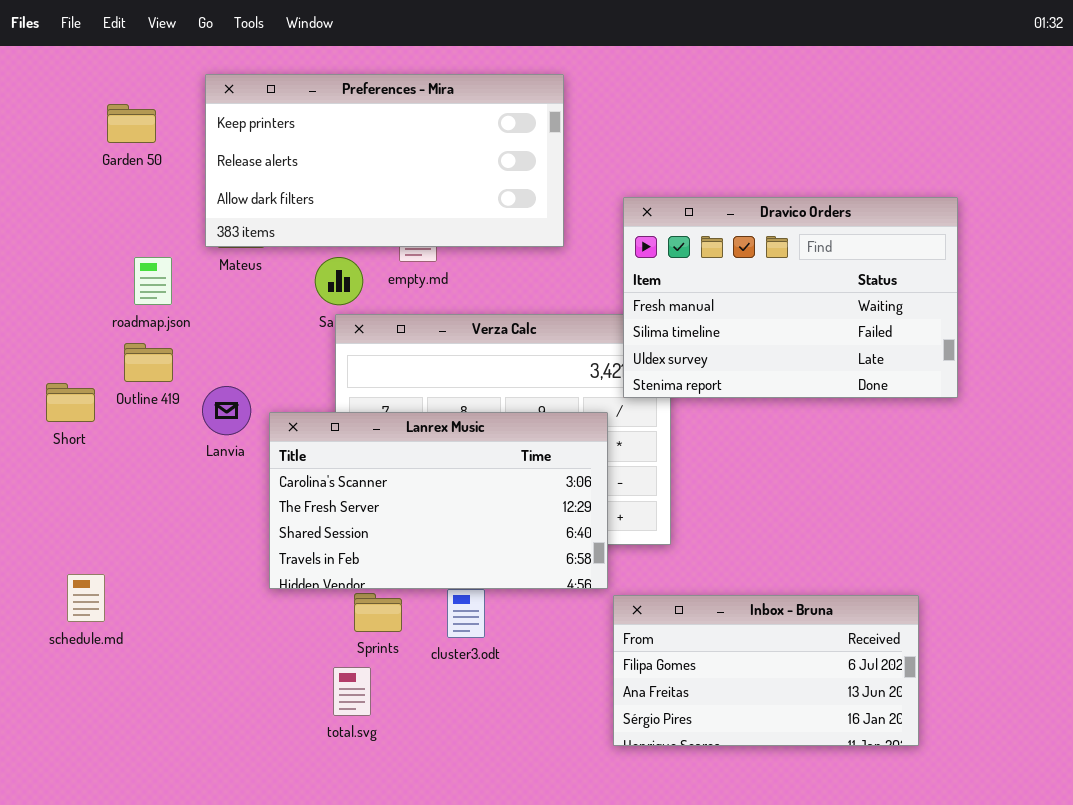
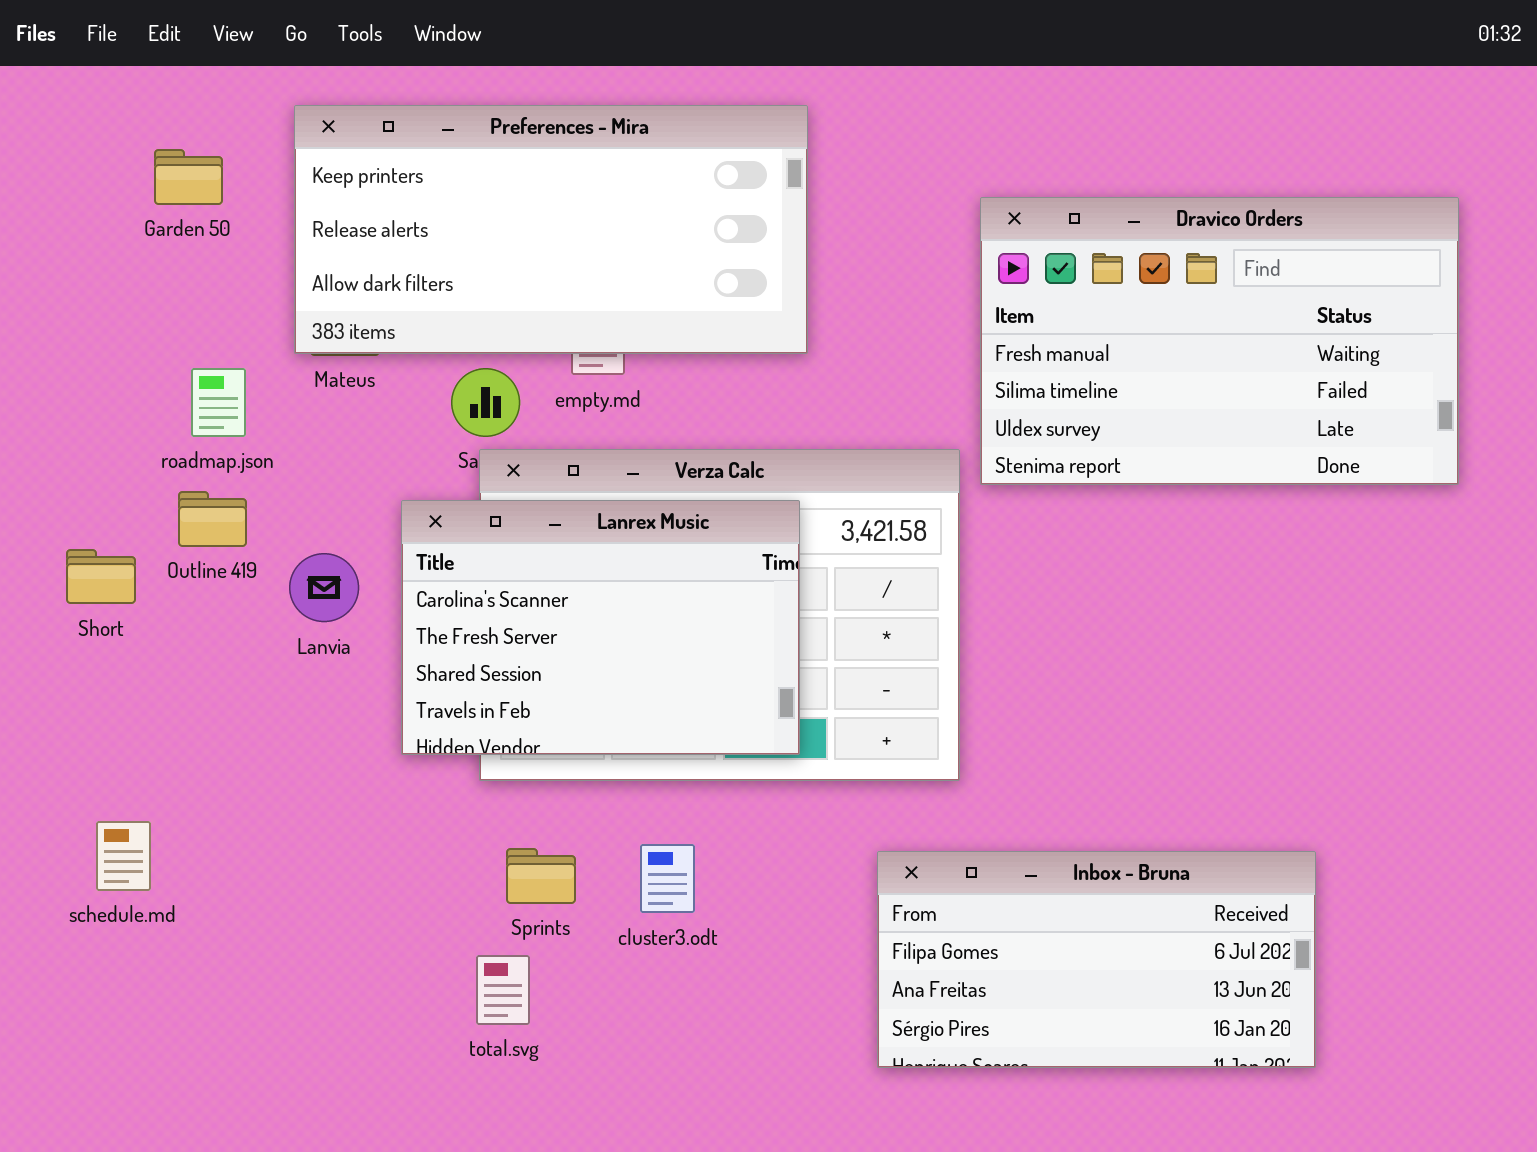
Dravico Orders: [623,197,958,398] -> [980,197,1459,485], moved
Lanrex Music: [269,412,608,589] -> [401,500,800,755], moved, resized

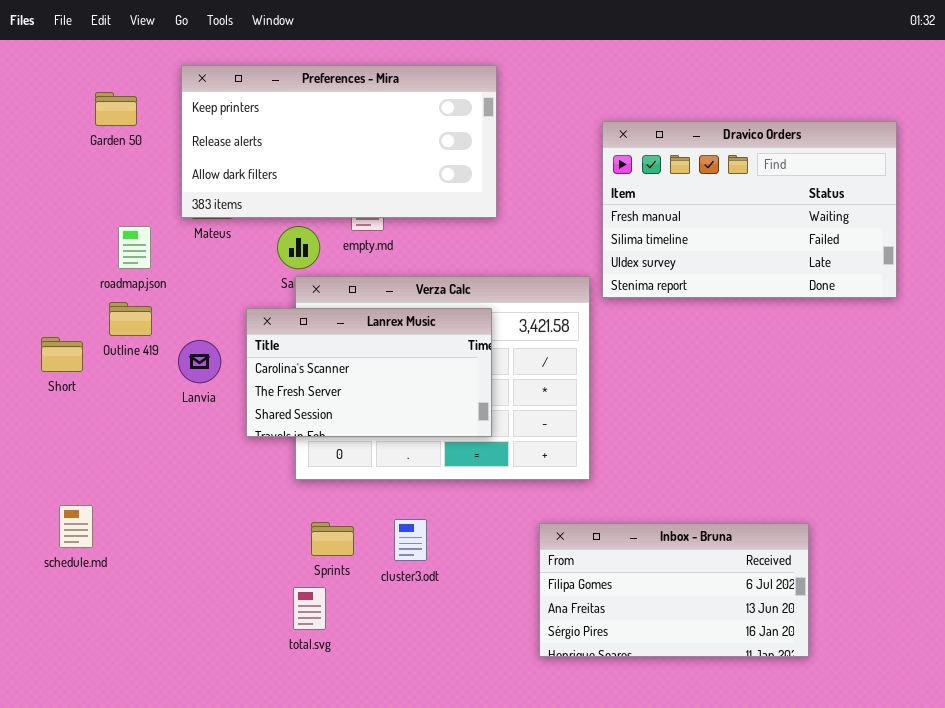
Lanrex Music: [401,500,800,755] -> [246,308,492,437], resized

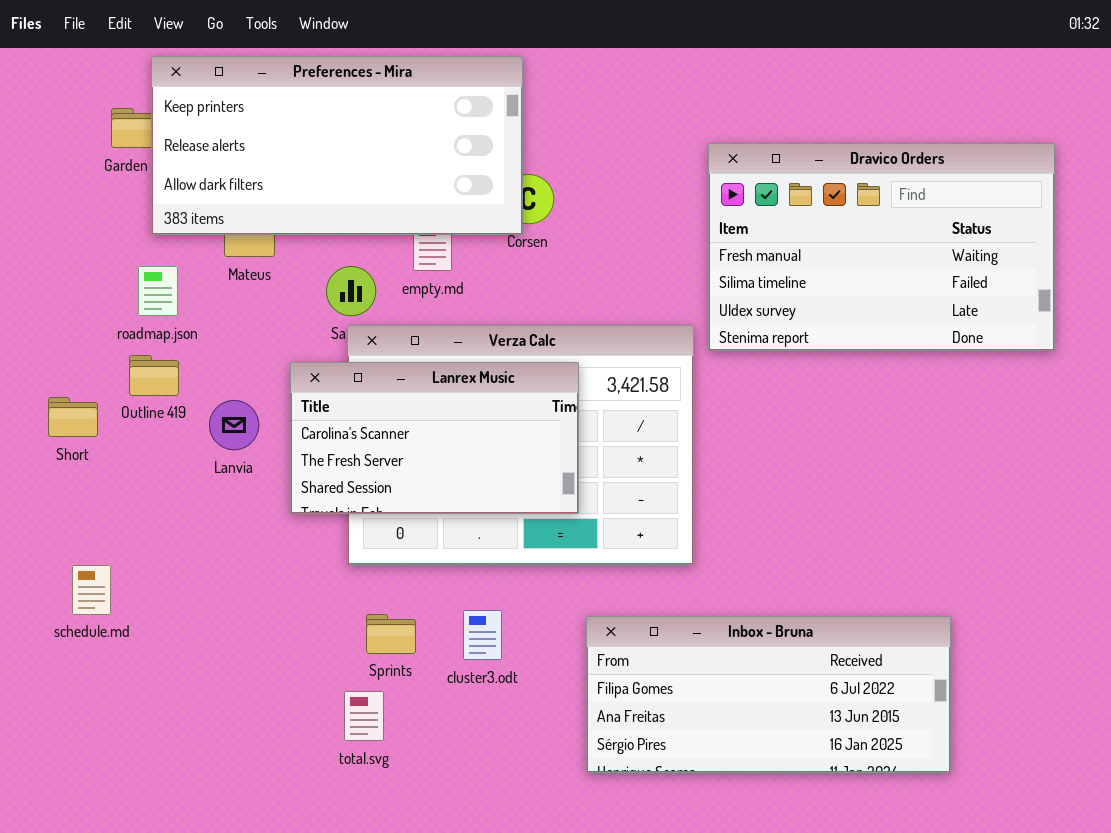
Preferences - Mira: [181,65,497,218] -> [151,56,523,235], moved
schedule.md: [59,505,93,548] -> [72,565,111,615], moved
Inbox - Bruna: [539,523,809,657] -> [586,616,951,773], resized

